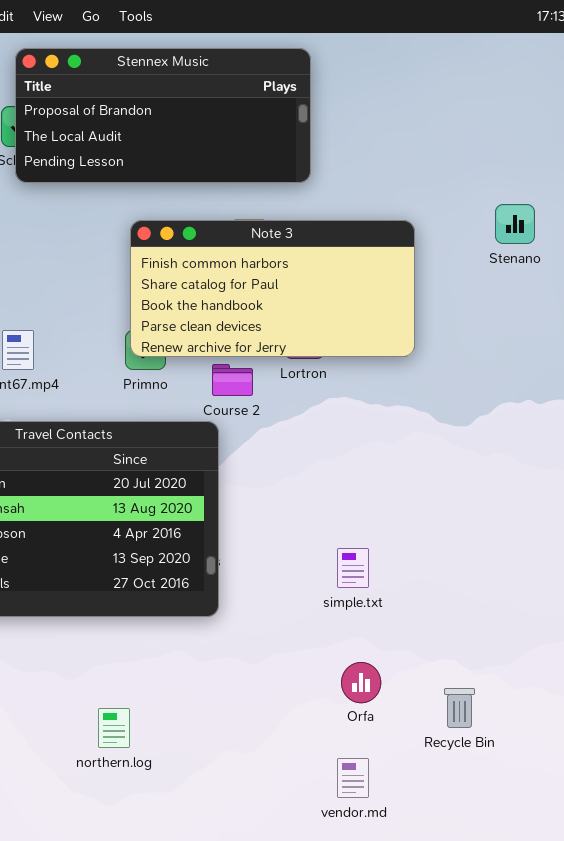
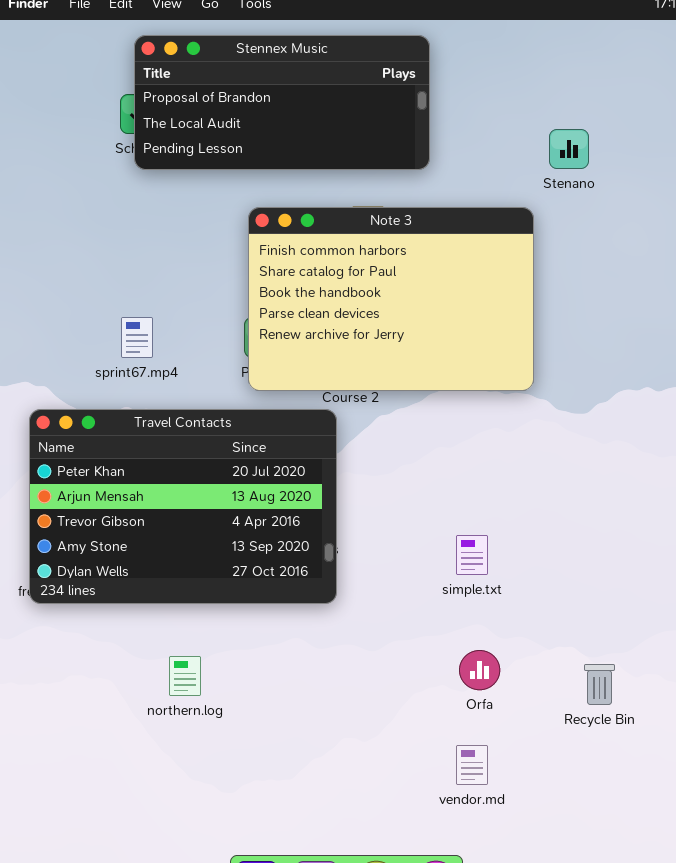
Stenano: [495,204,535,244] -> [549,129,589,169], moved
Note 3: [130,220,415,357] -> [248,207,534,391], resized
Recycle Bin: [444,688,475,728] -> [584,664,615,705], moved
northern.log: [98,708,130,748] -> [169,656,201,696], moved

